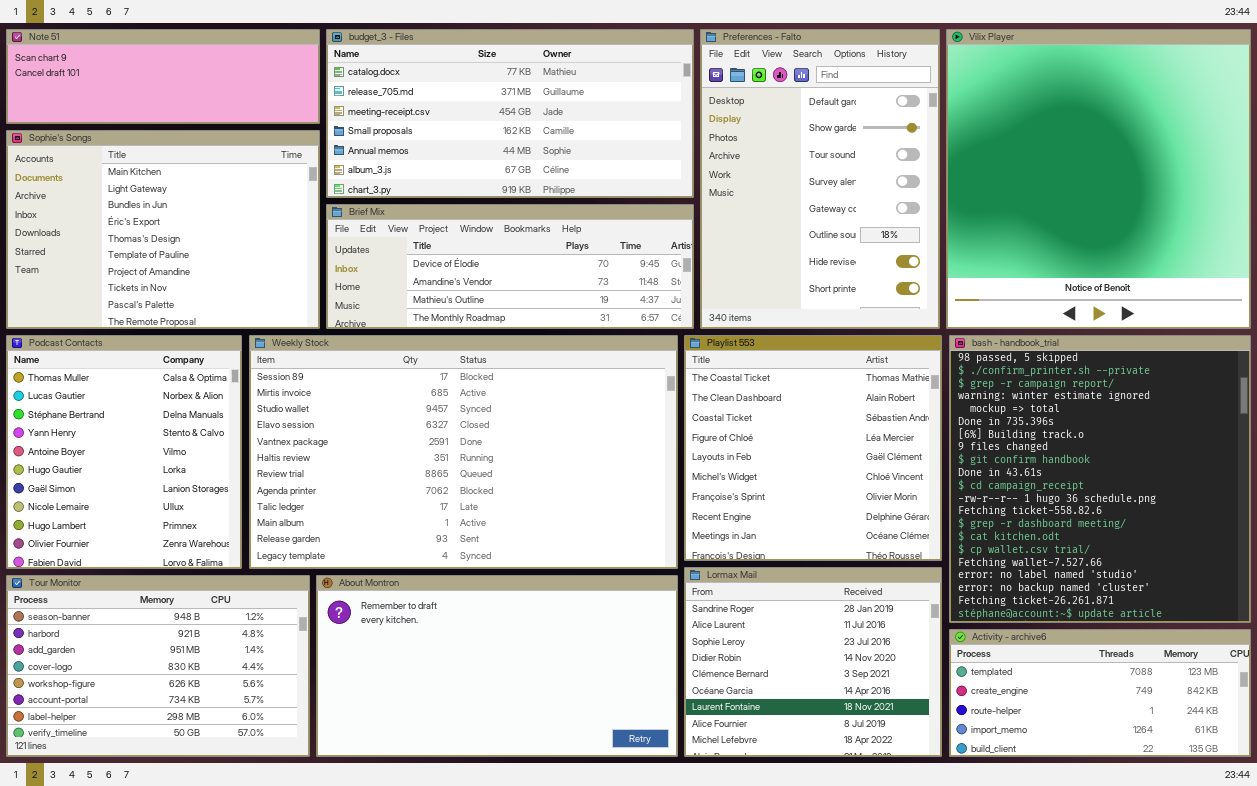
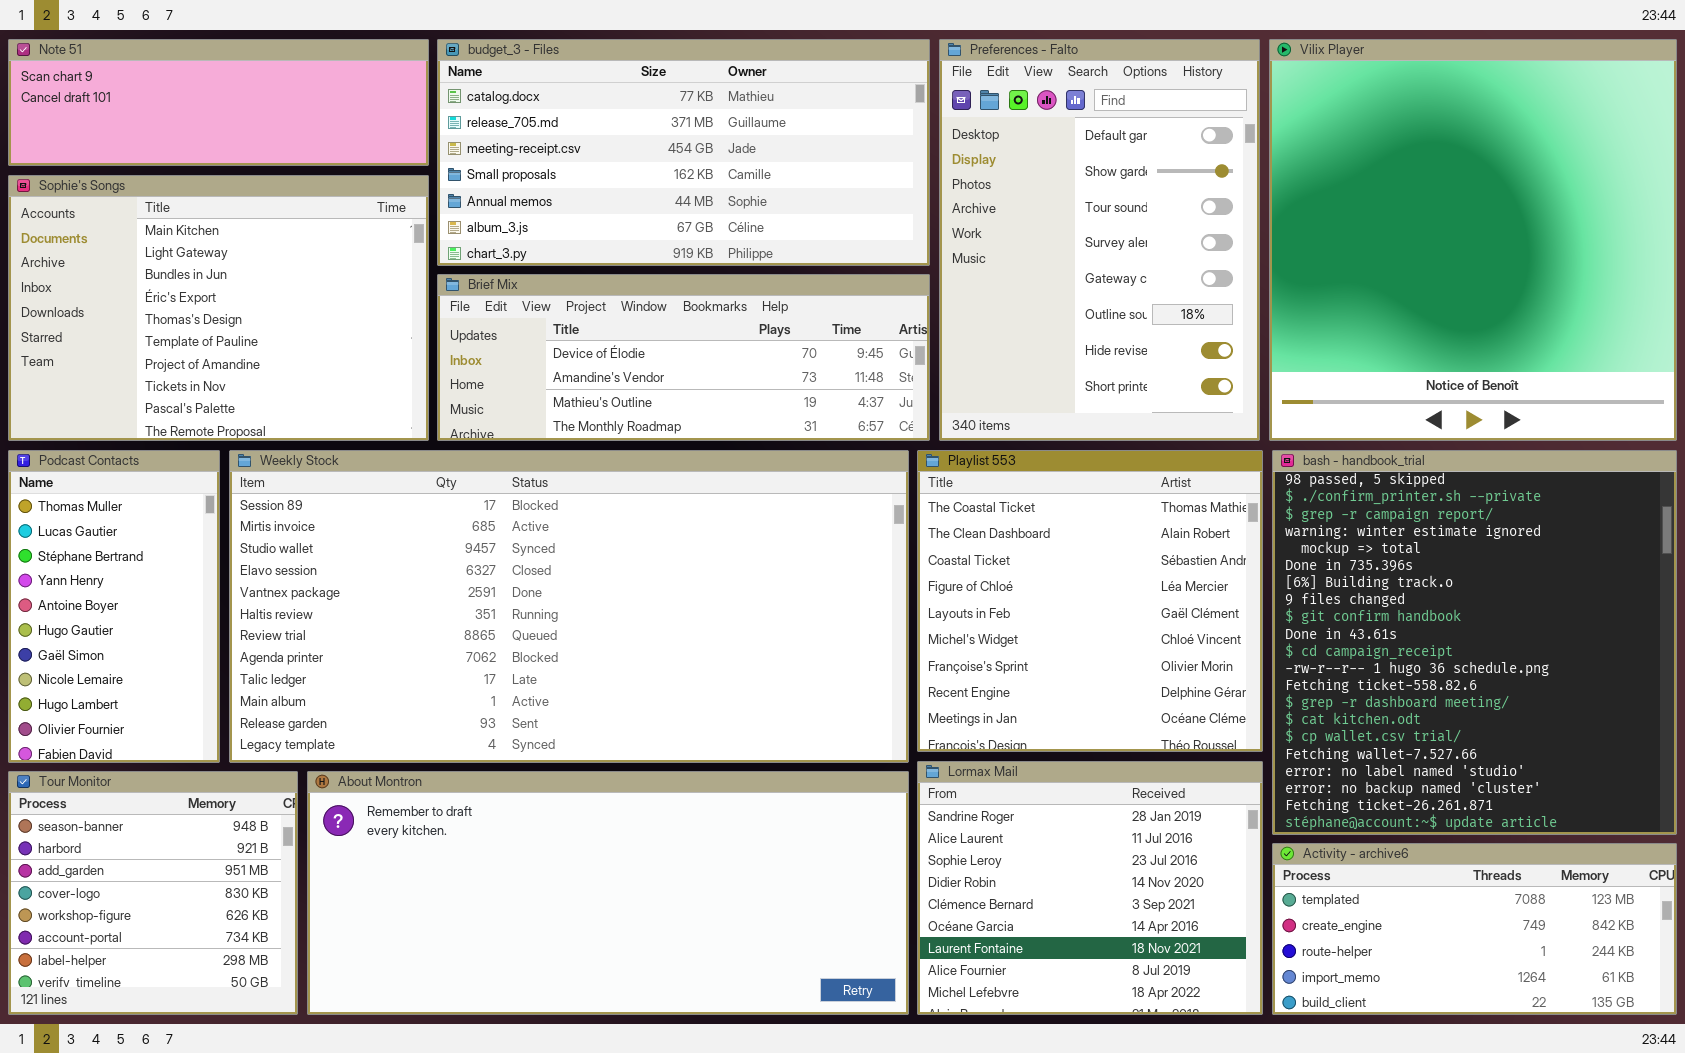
Podcast Contacts: [6,335,242,569] -> [8,450,220,763], resized
Weekly Stock: [249,335,678,569] -> [229,450,909,763], resized
Tour Monitor: [6,575,310,757] -> [8,771,298,1015], resized
About Montron: [316,575,678,757] -> [307,771,909,1015], resized

